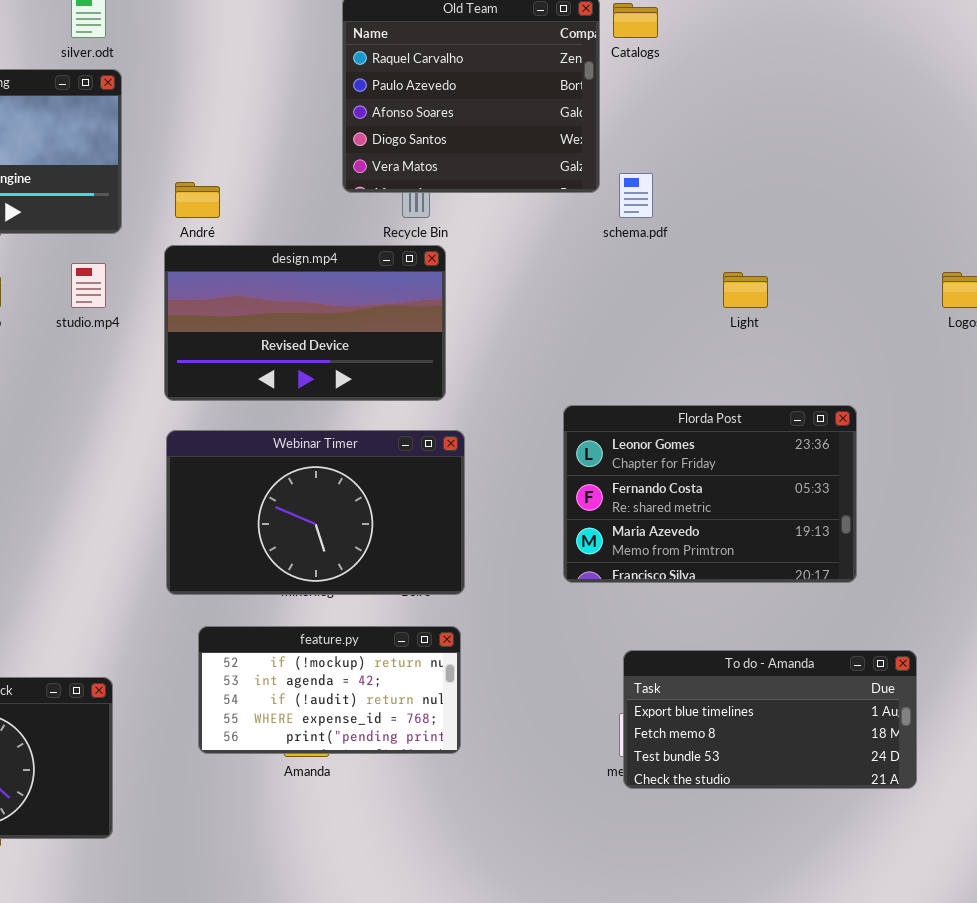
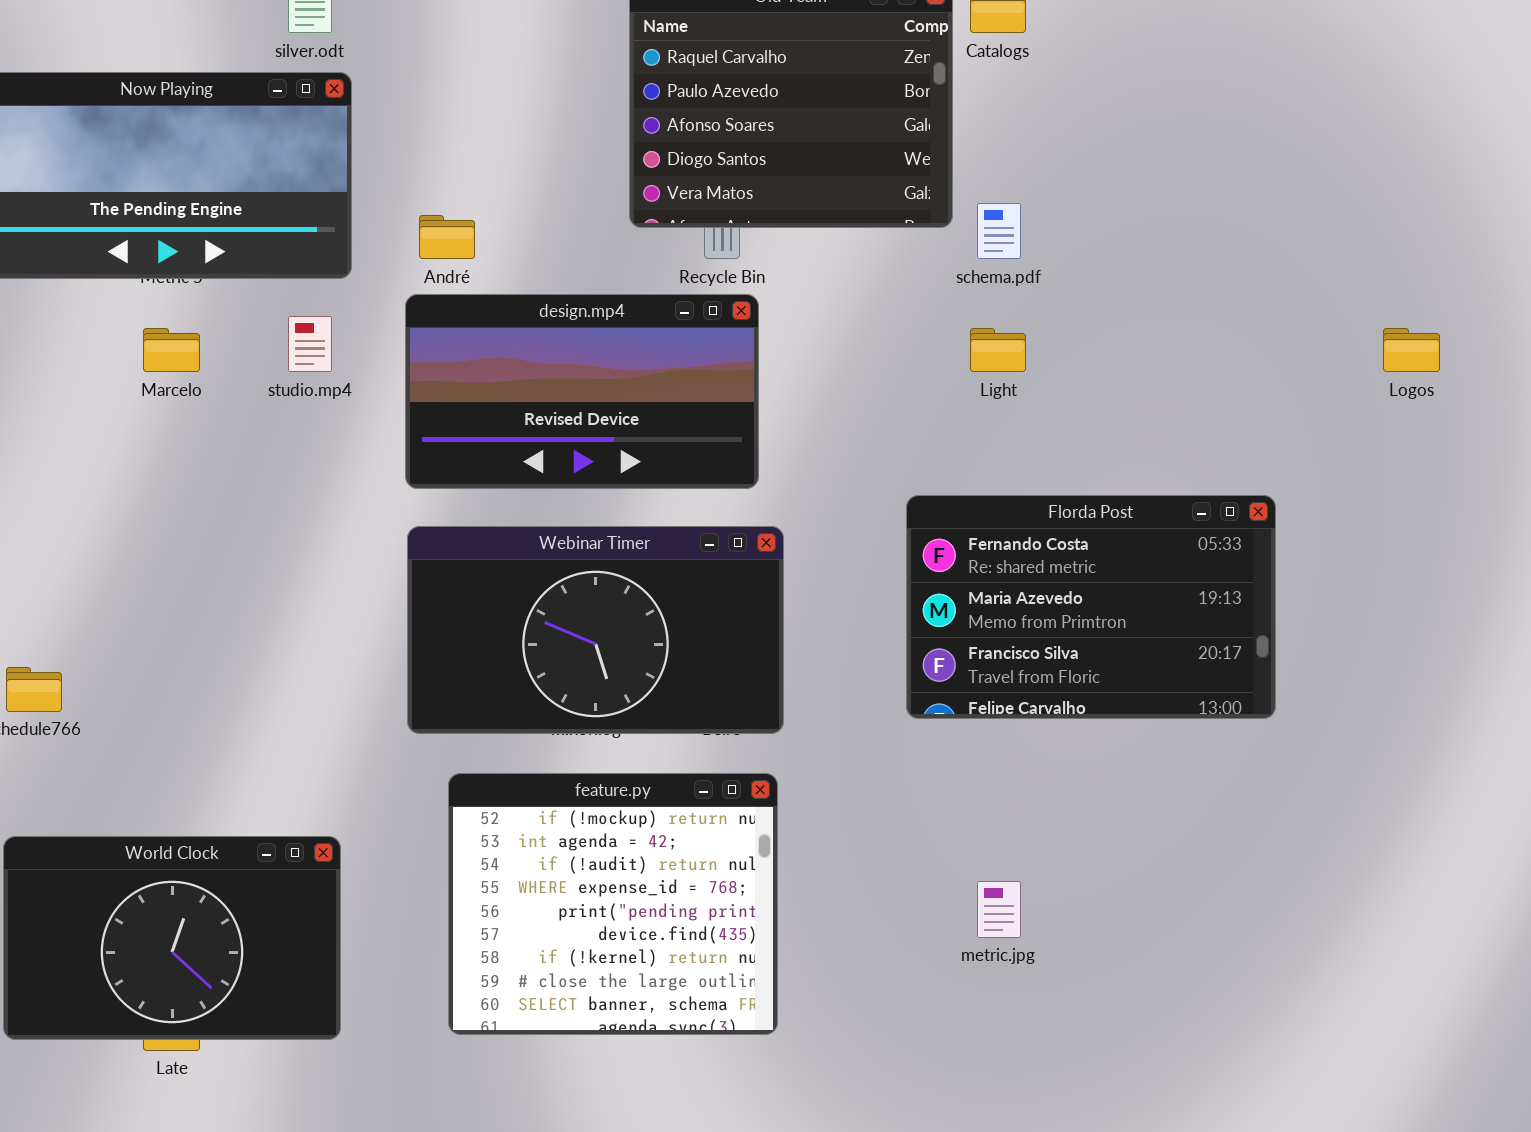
Light: [723,272,768,308] -> [970,328,1026,372], moved
Florda Post: [563,405,857,583] -> [906,495,1276,719], scrolled down 1 row
feature.py: [198,626,461,754] -> [448,773,778,1035], resized
To do - Amanda: [623,650,917,789] -> none, closed

